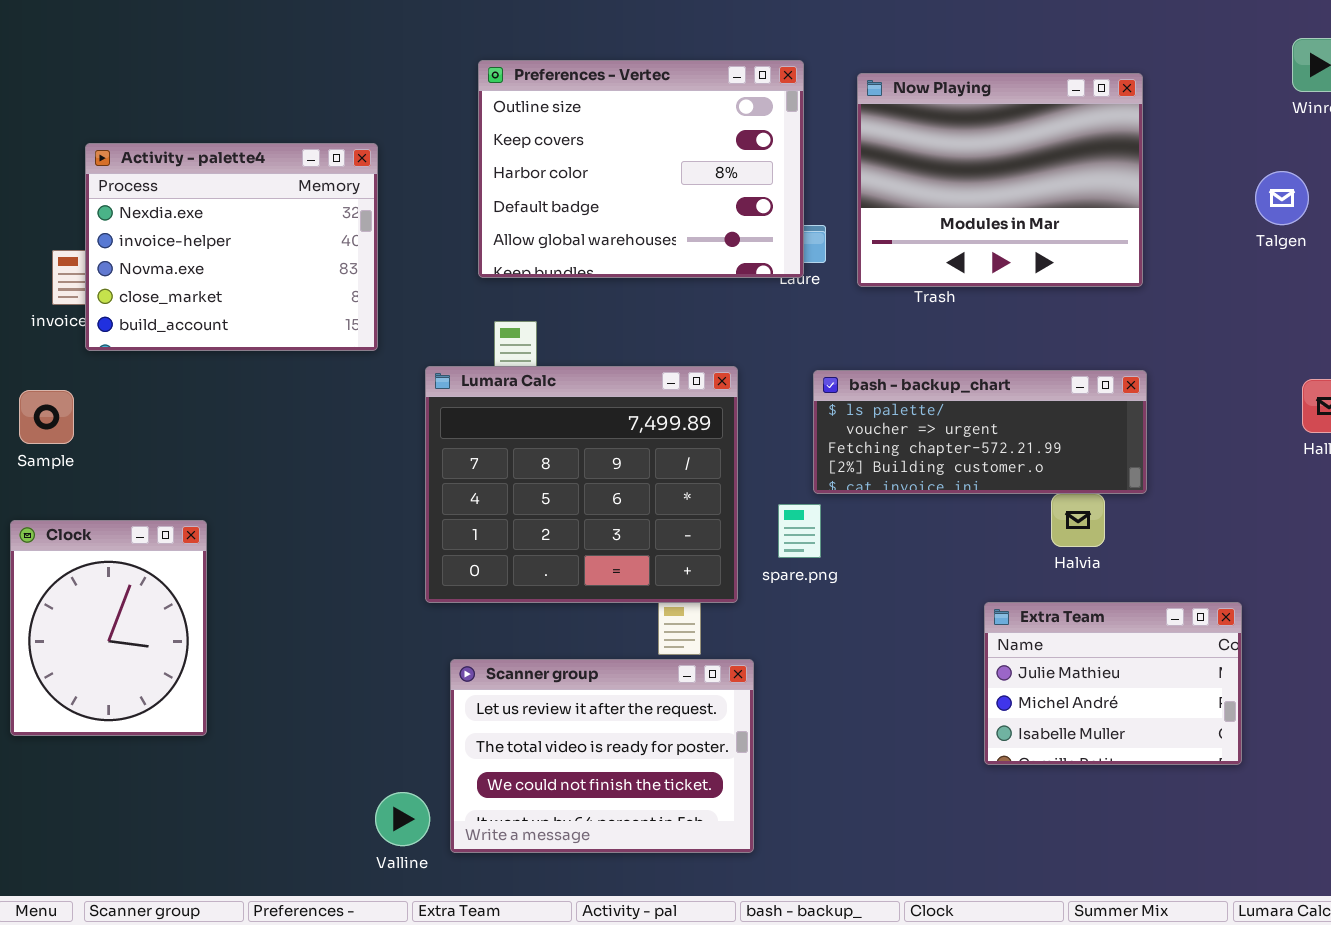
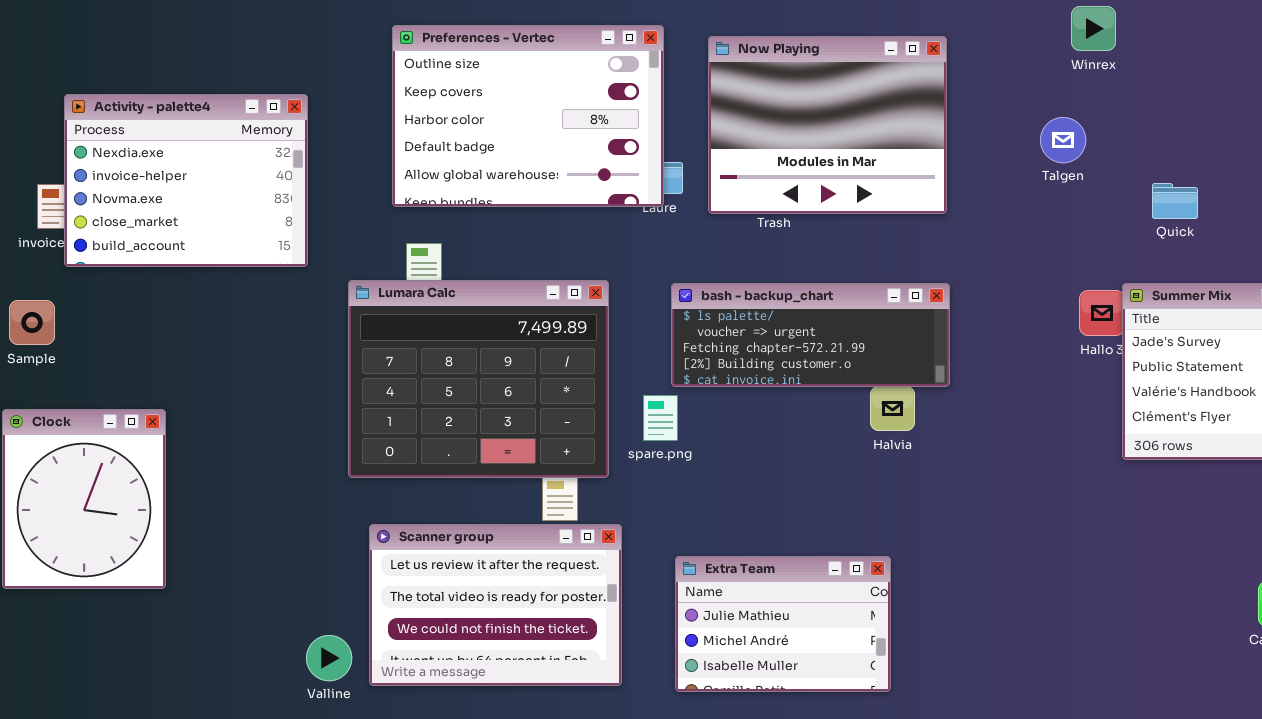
Extra Team: [984,602,1242,765] -> [675,556,891,692], moved

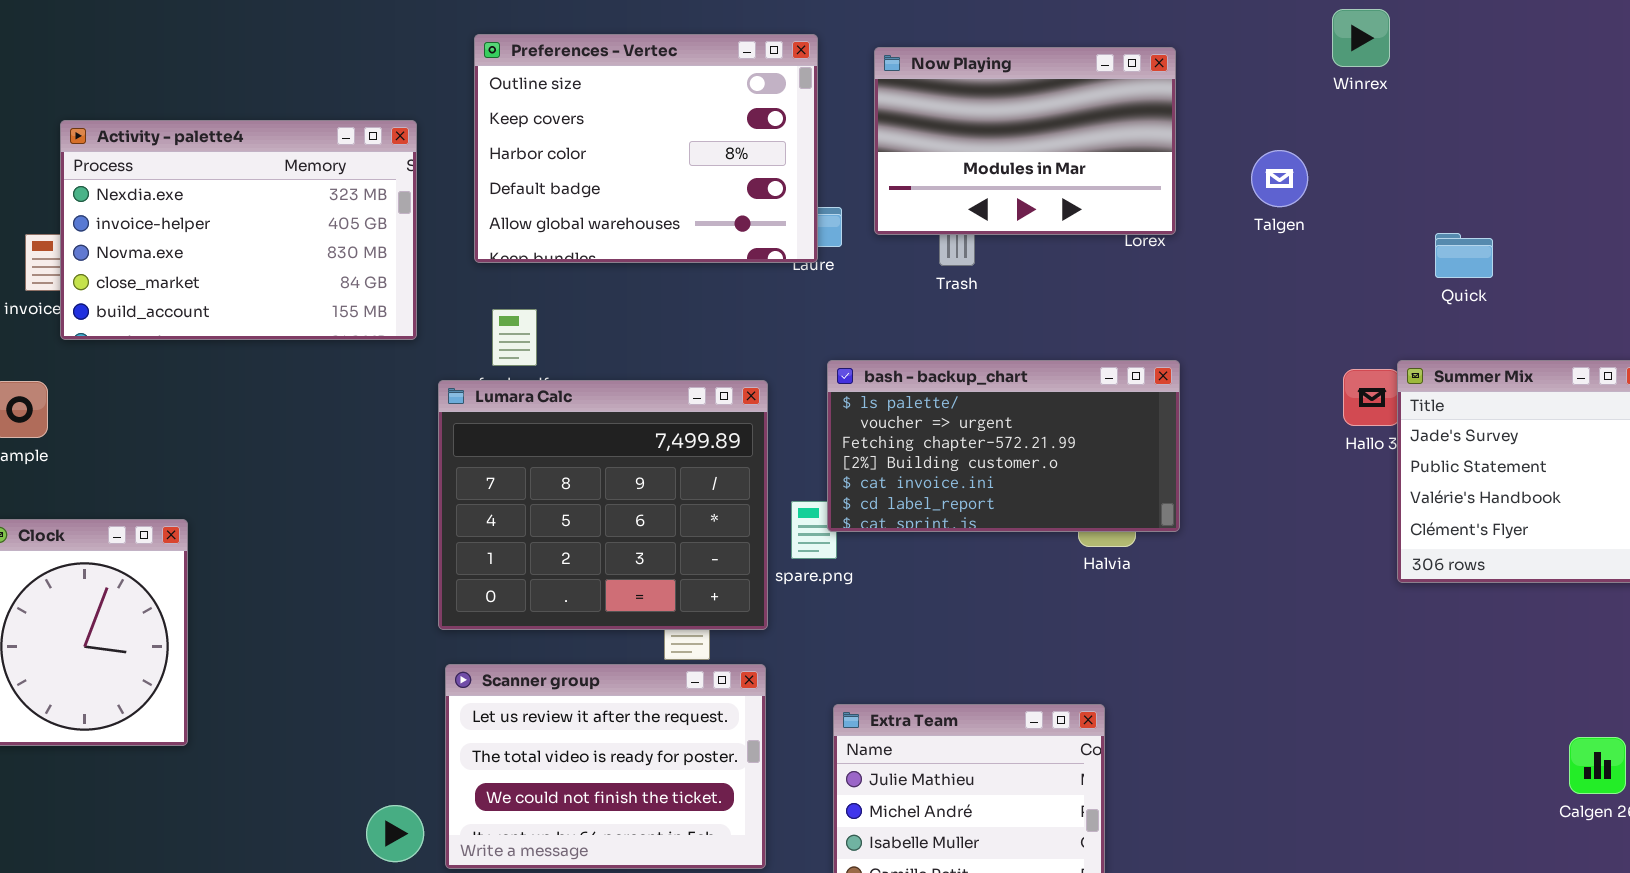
Now Playing: [708,36,947,214] -> [874,47,1176,235], resized
Activity - palette4: [64,94,308,267] -> [60,120,417,340], resized
Talgen: [1040,117,1086,163] -> [1251,150,1308,207], moved
Lumara Calc: [348,280,609,478] -> [438,380,768,630], moved
bash - backup_chart: [671,283,950,387] -> [827,360,1180,532], resized

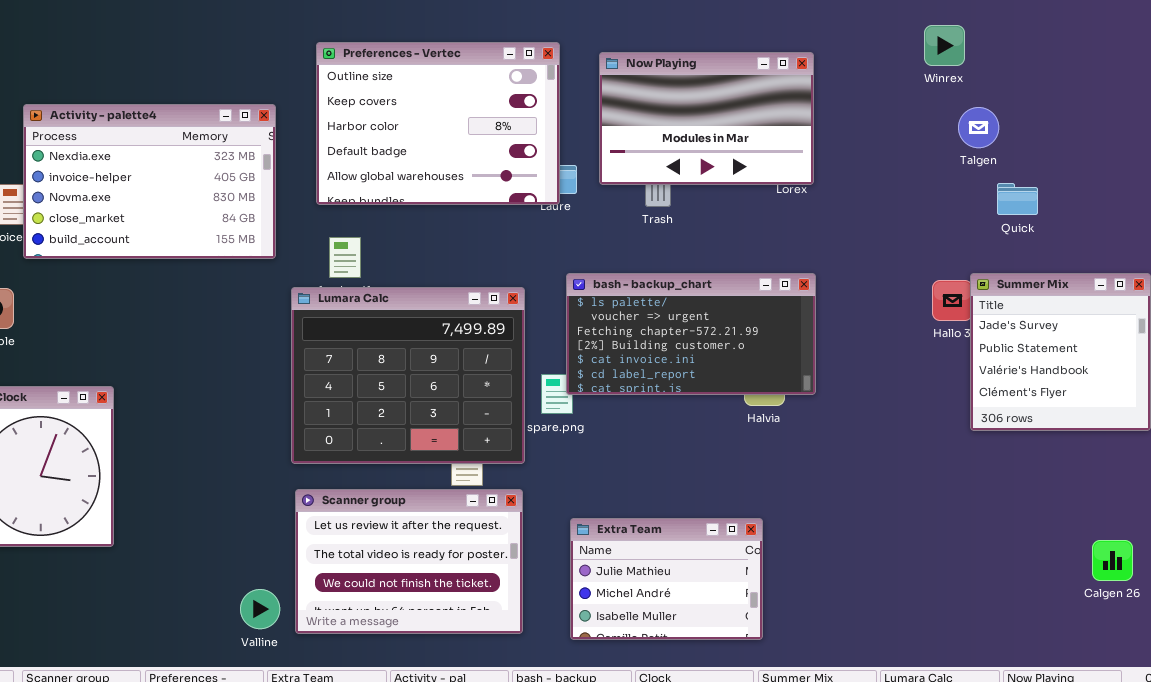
Talgen: [1251,150,1308,207] -> [958,107,999,148], moved

